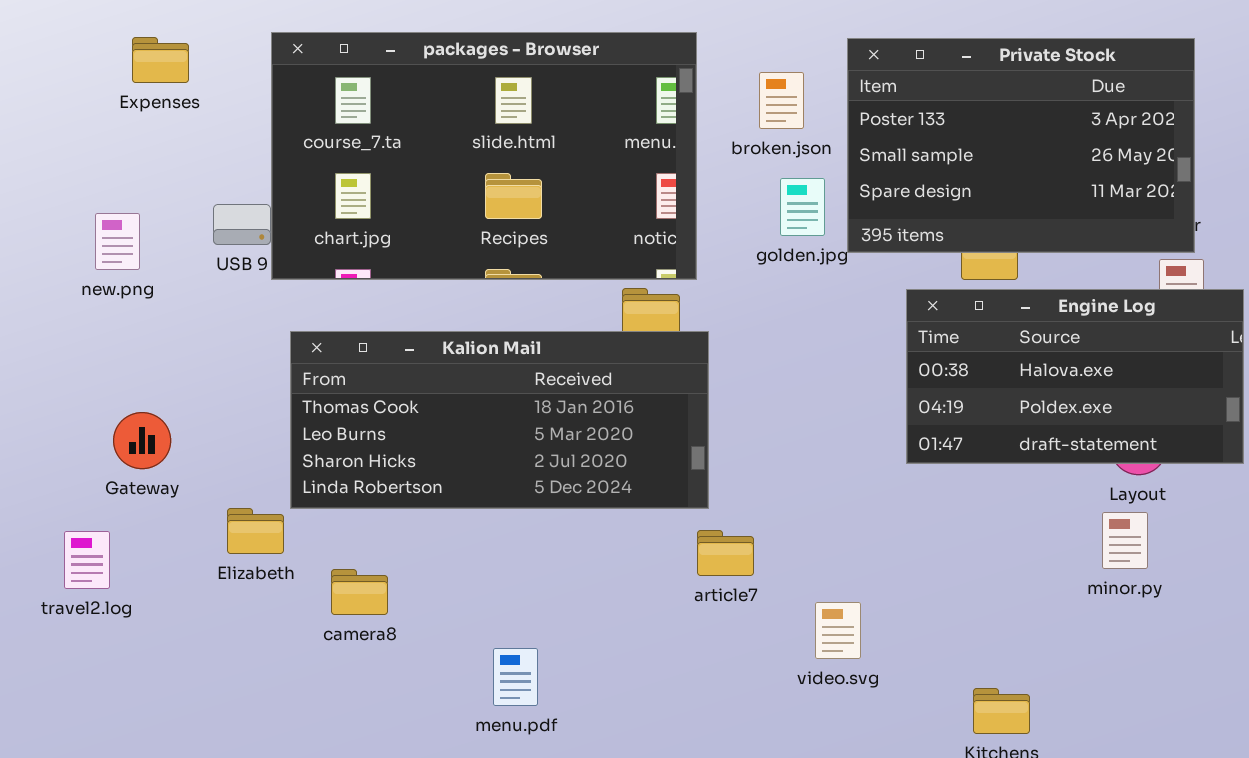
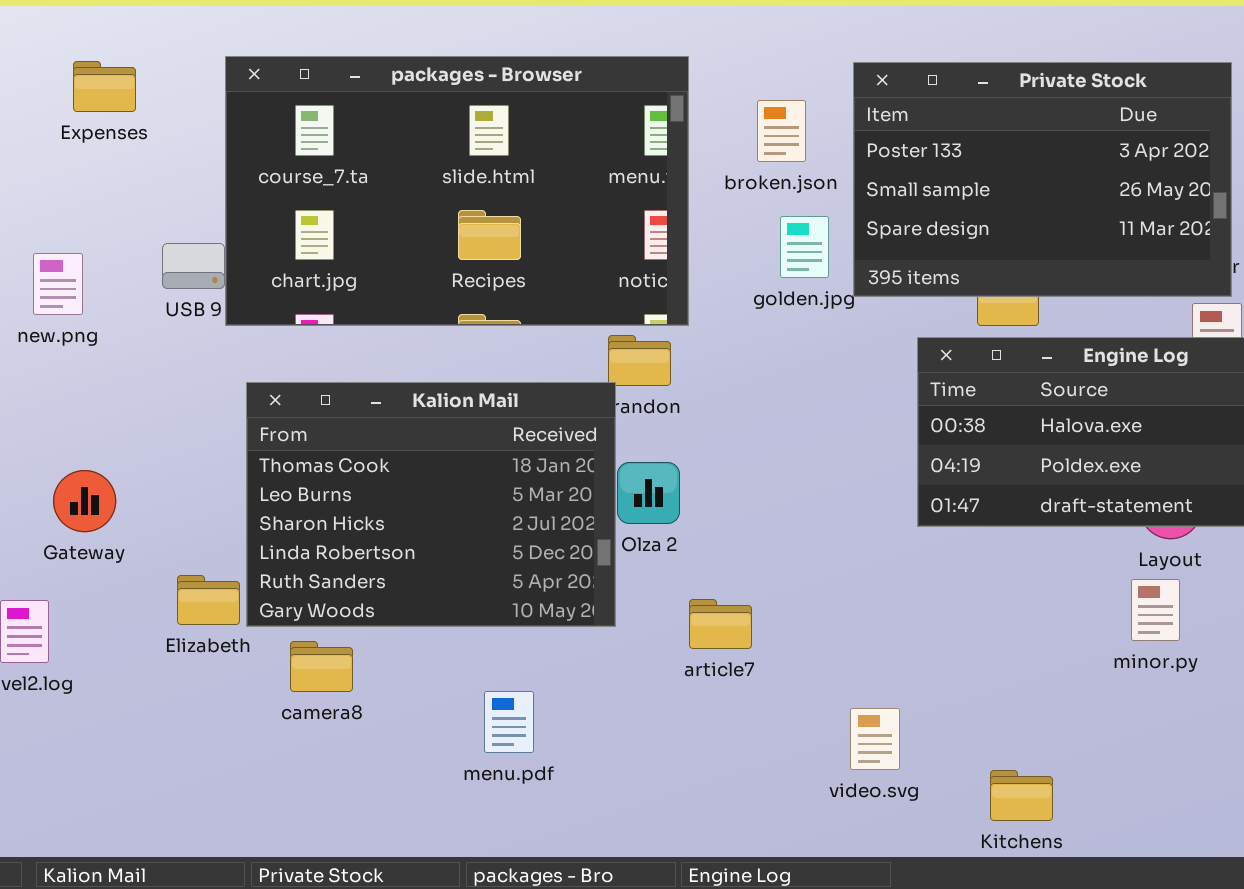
Kalion Mail: [290,331,709,509] -> [246,382,616,627], resized
video.svg: [815,602,861,659] -> [850,708,900,770], moved
menu.pdf: [493,648,538,706] -> [484,691,534,753], moved

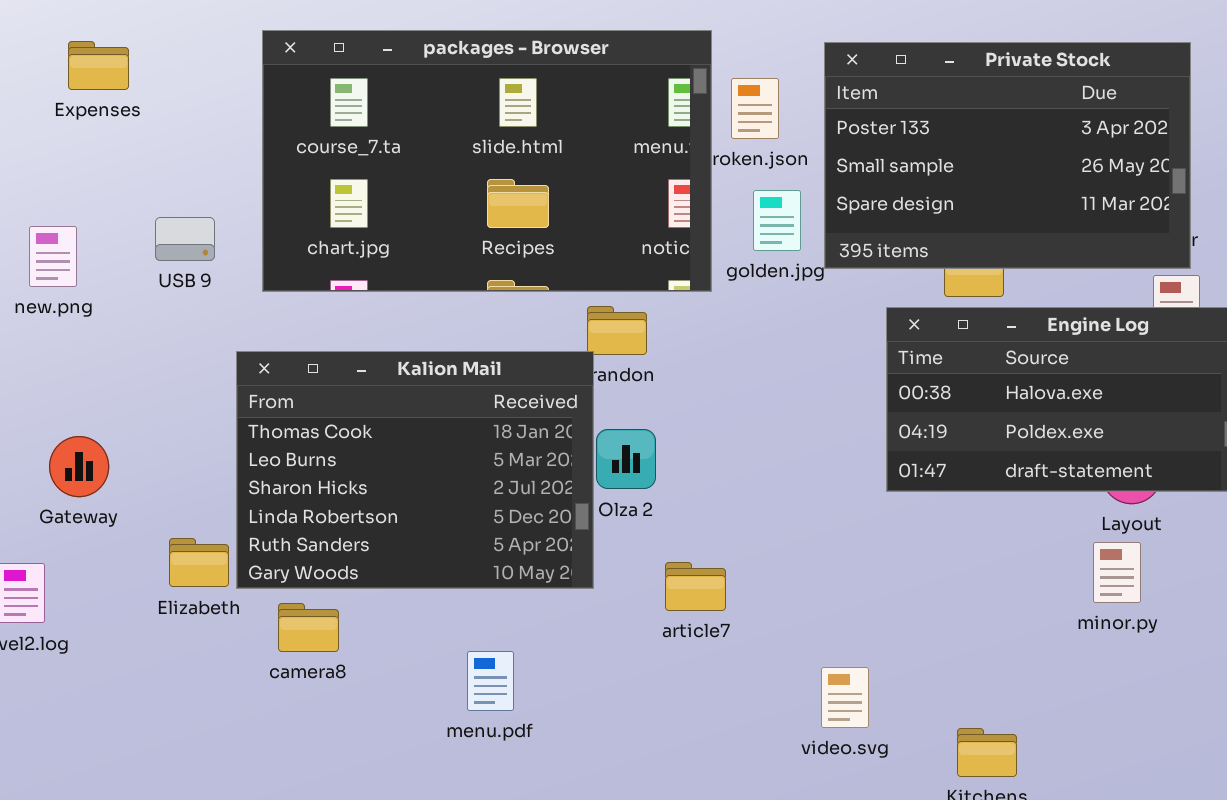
packages - Browser: [225,56,689,326] -> [262,30,712,292], moved

